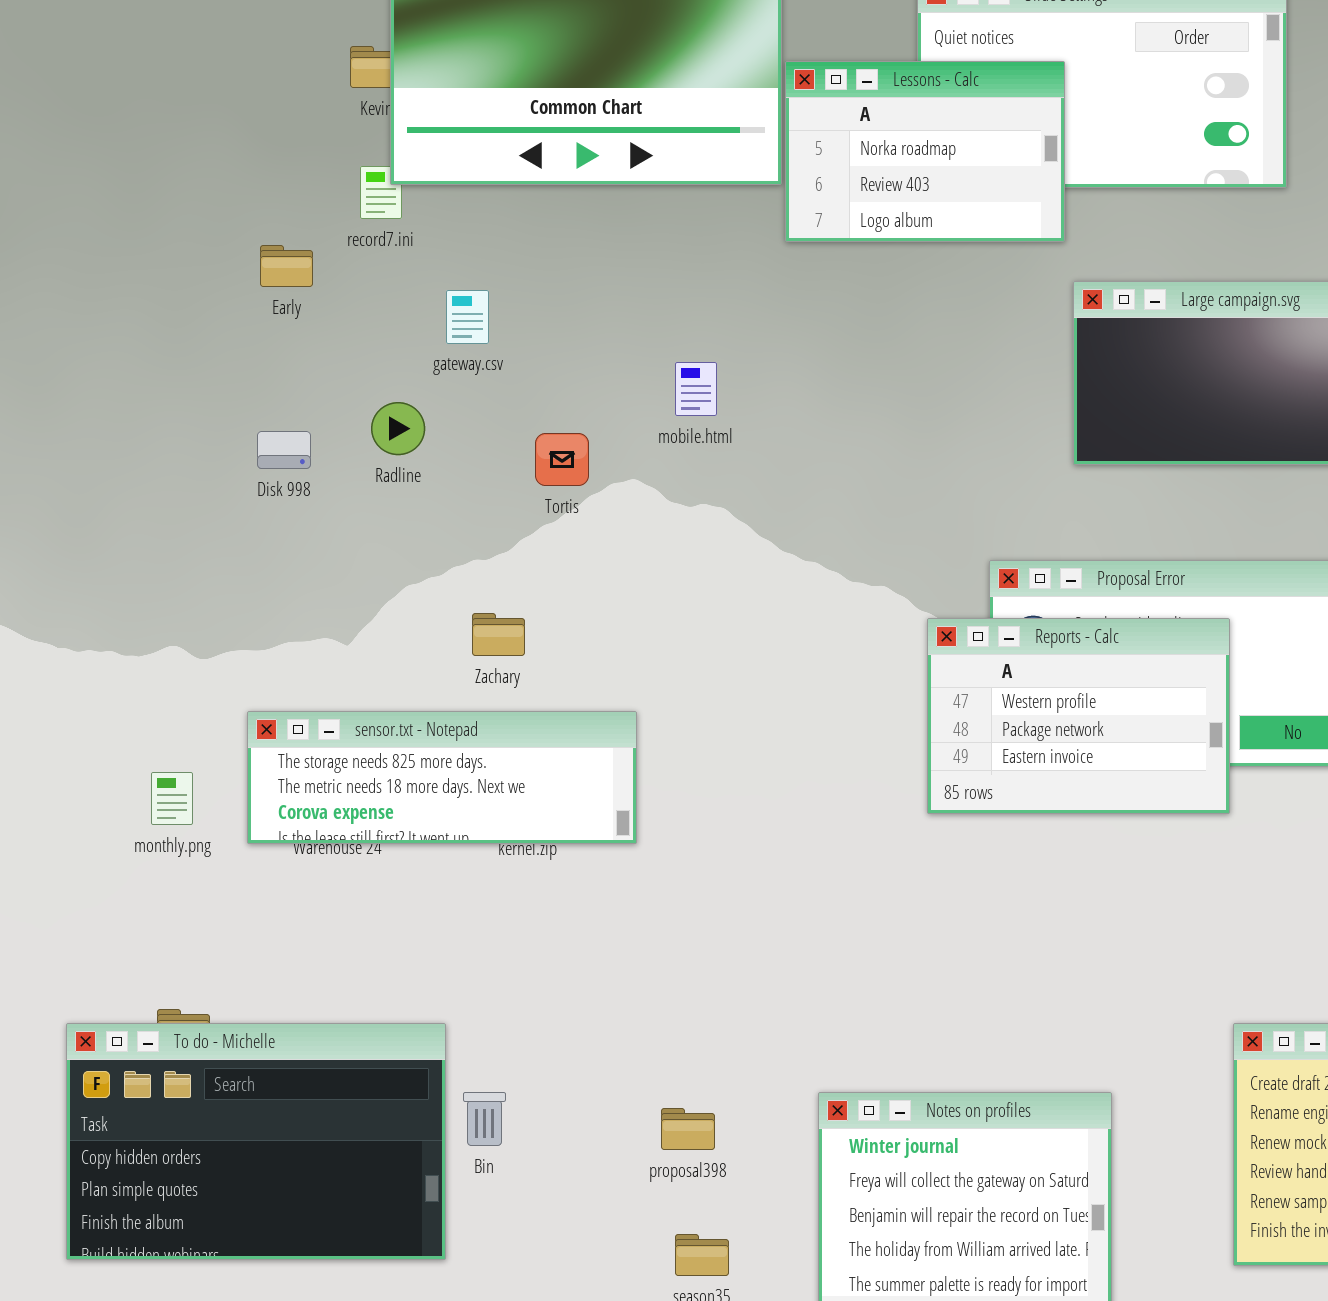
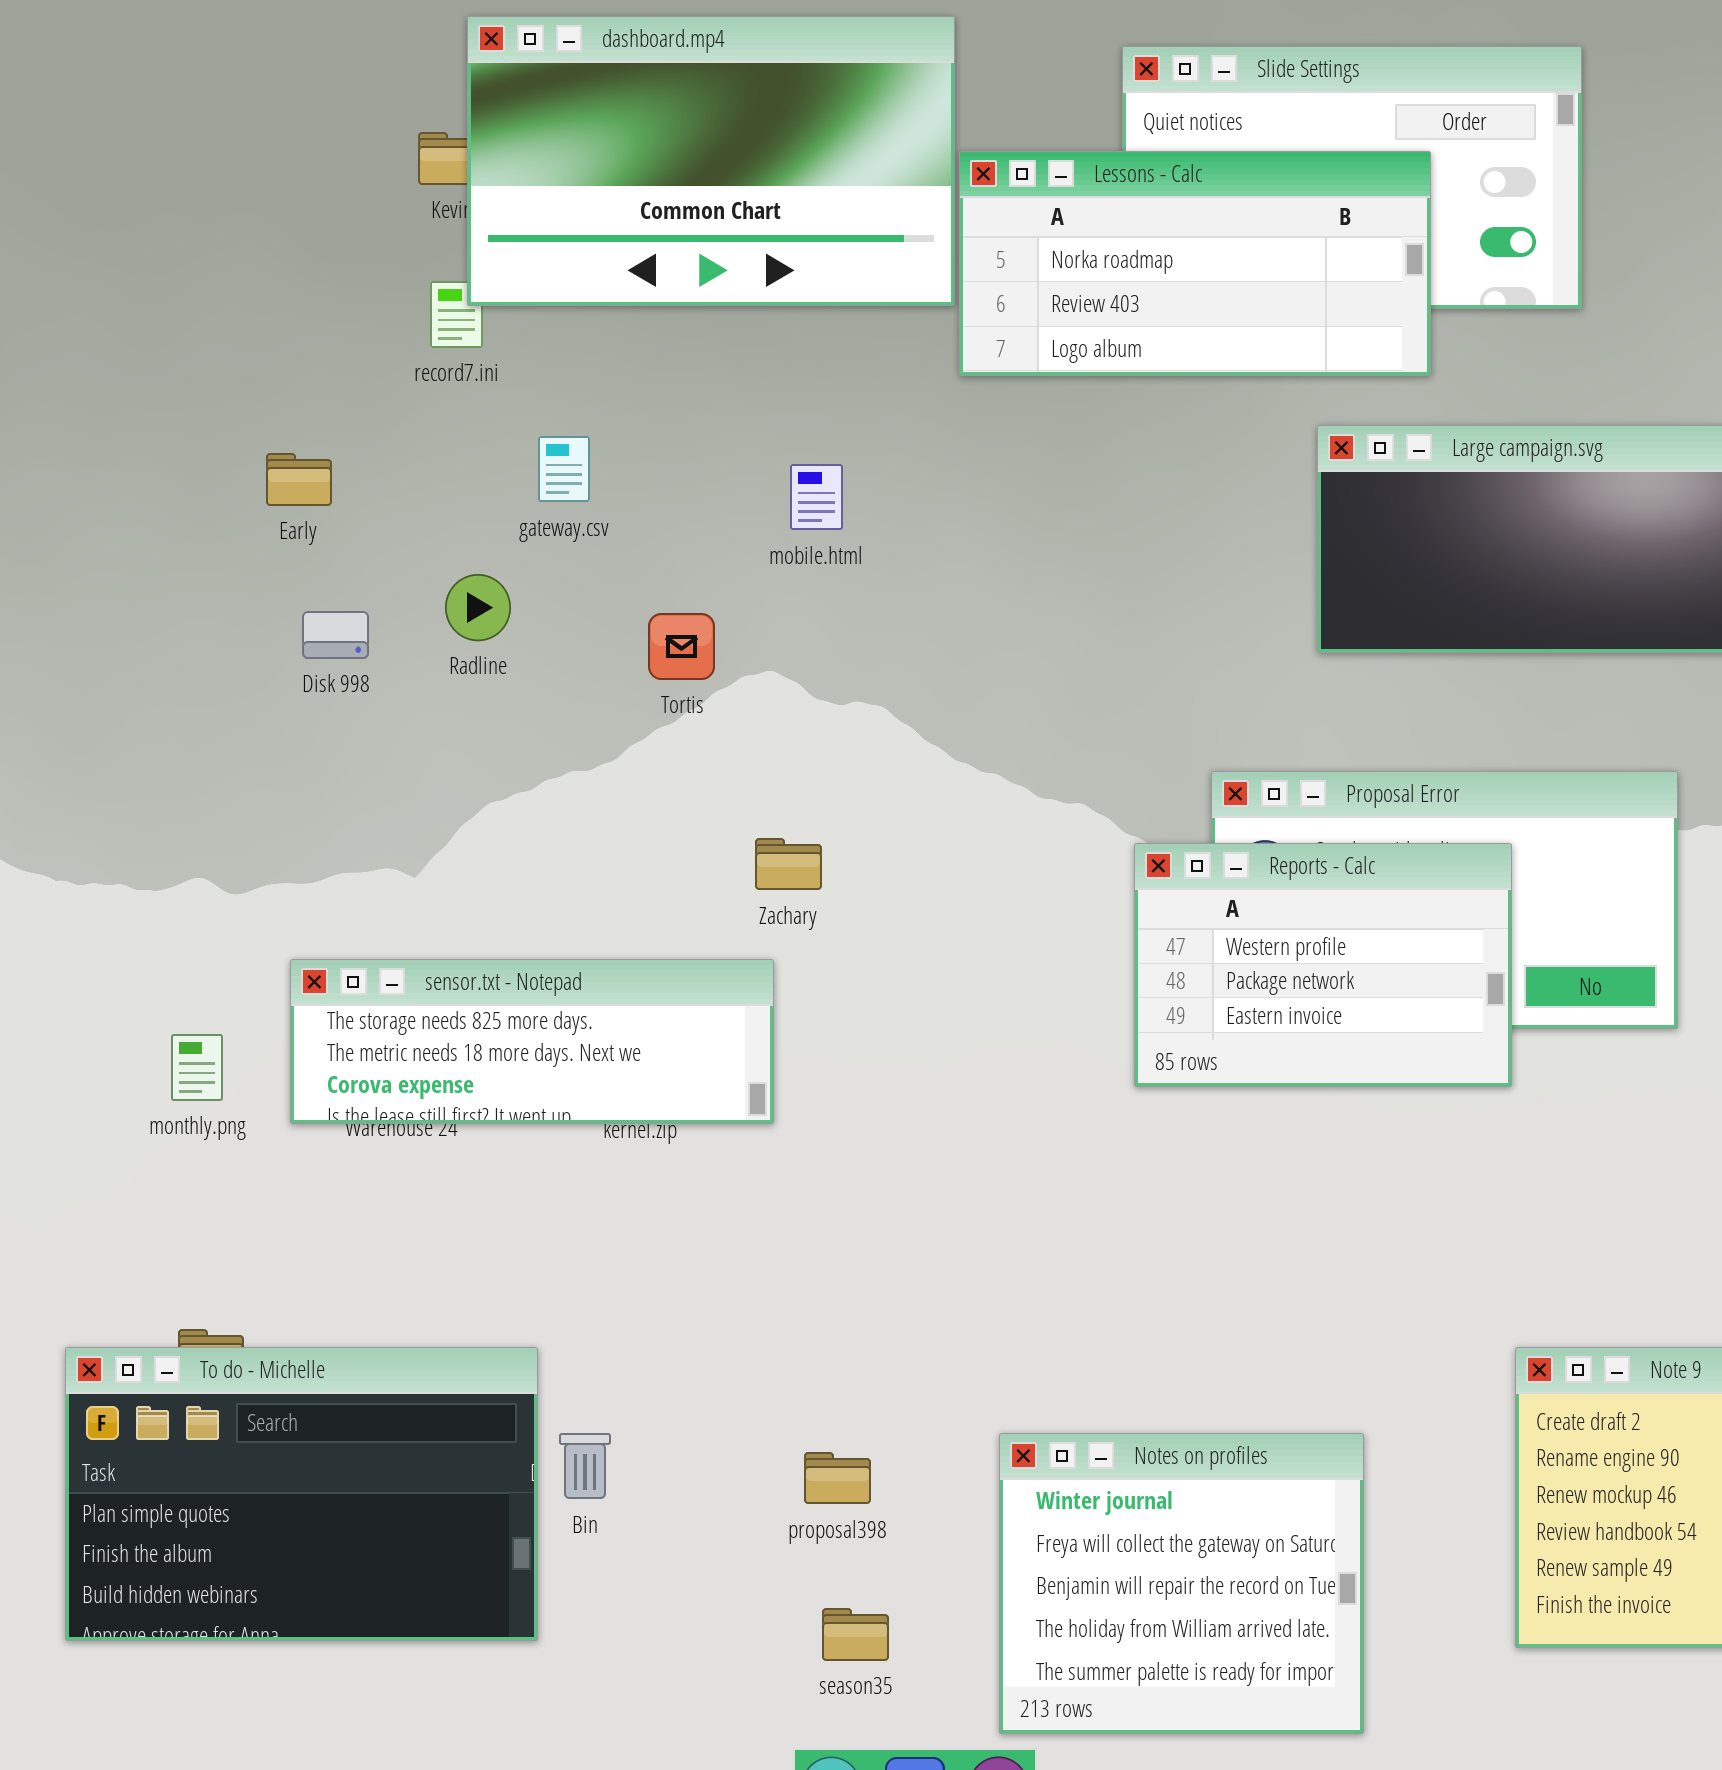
Lessons - Calc: [785,61,1065,242] -> [959,151,1431,376], resized
Early: [260,245,313,287] -> [266,453,332,506], moved
mobile.html: [675,362,717,416] -> [790,464,843,530], moved
Zachary: [472,613,525,656] -> [755,838,822,890], moved
To do - Michelle: [66,1023,446,1260] -> [65,1347,538,1641], scrolled down 1 row

